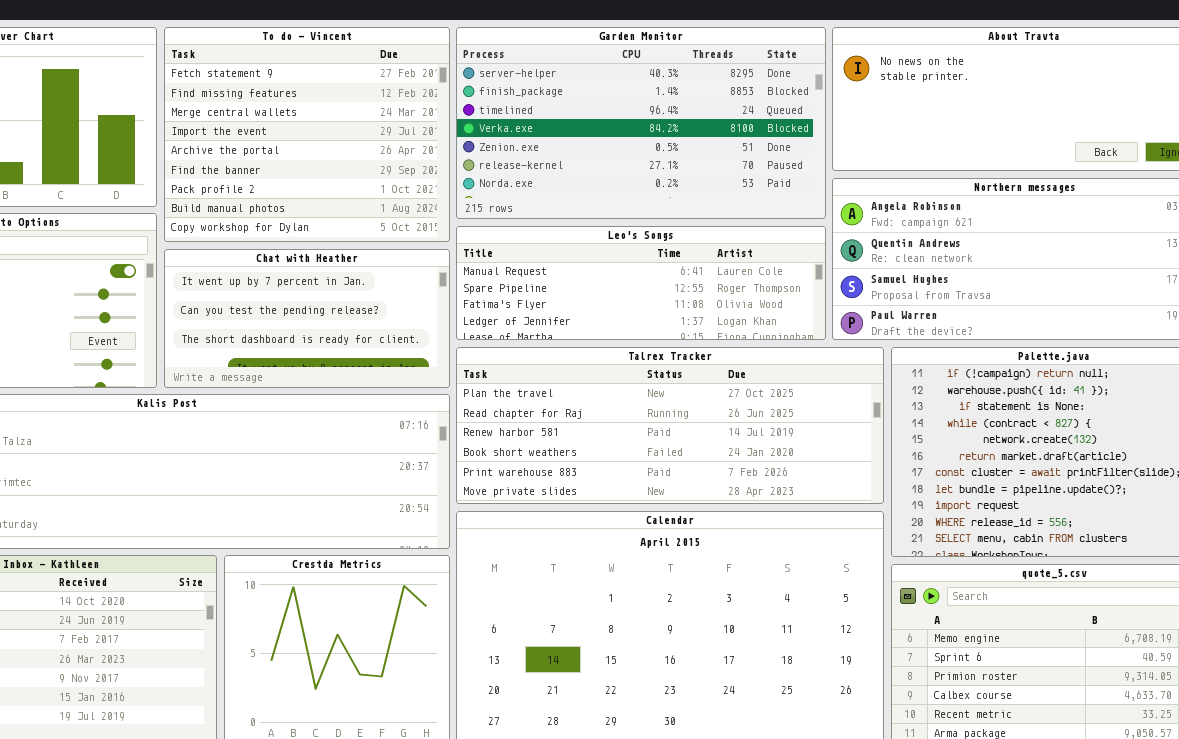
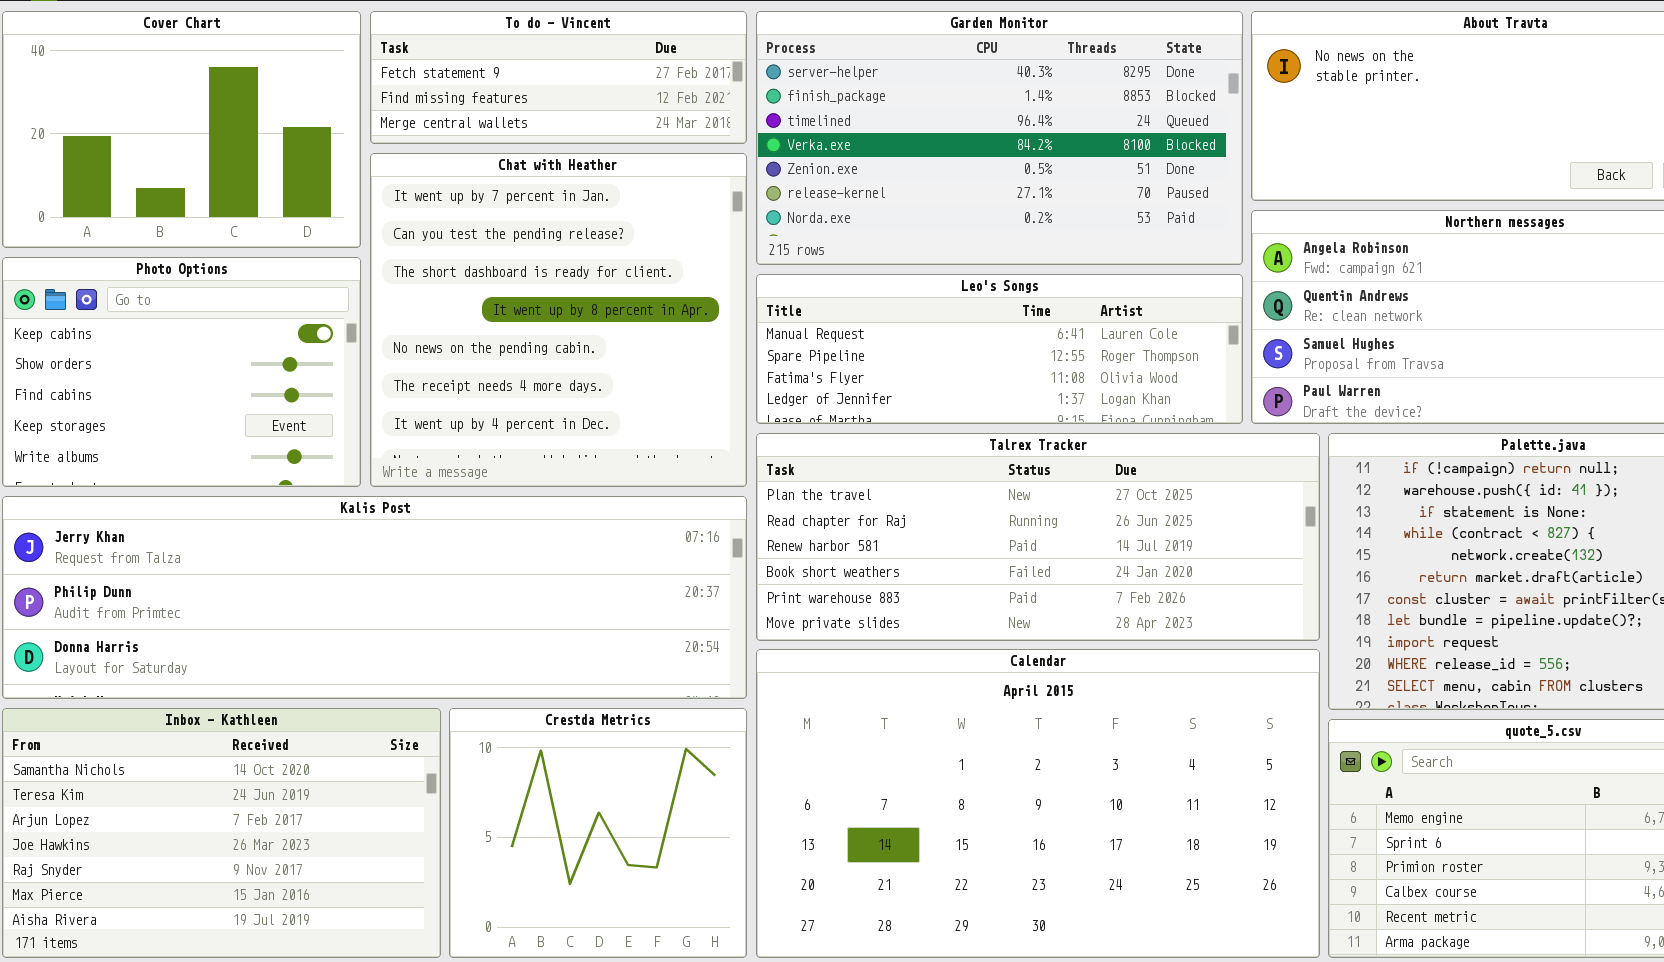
To do - Vincent: [164,27,450,242] -> [370,11,747,144], resized
Chat with Heather: [164,249,450,388] -> [370,153,747,487], resized

